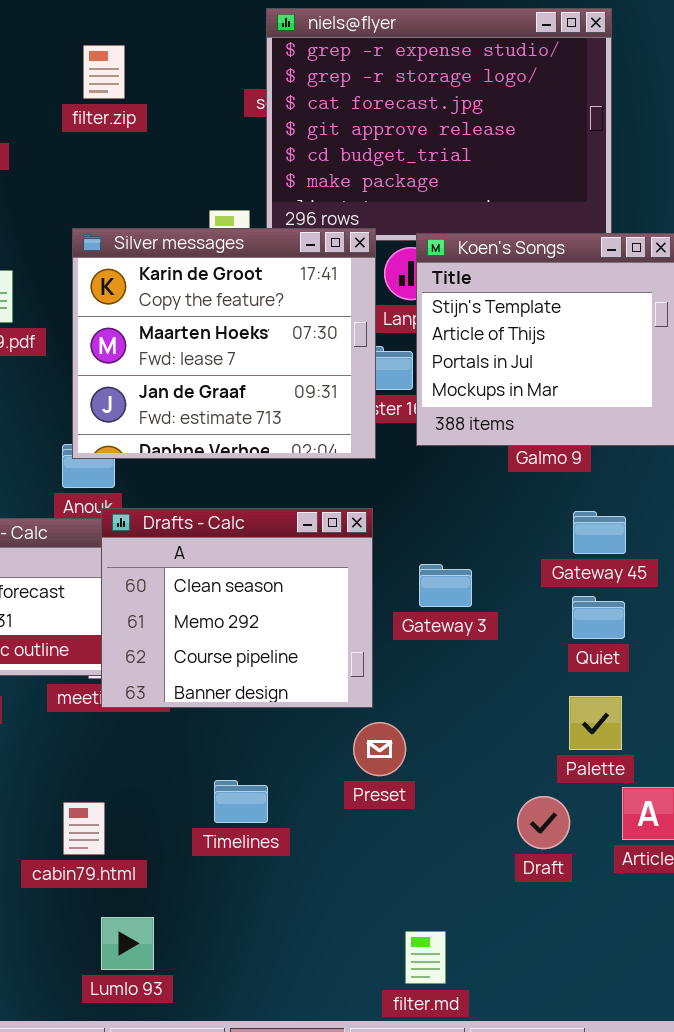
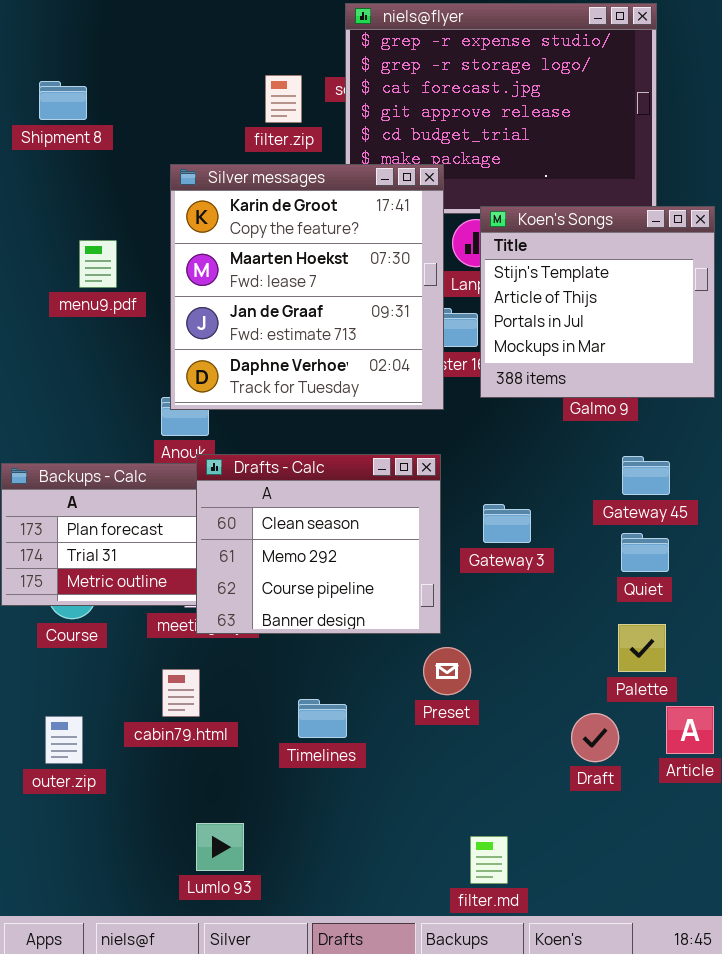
filter.zip: [83,45,125,99] -> [265,75,302,123], moved
Silver messages: [72,228,376,459] -> [170,164,444,410], resized
cabin79.html: [63,802,105,855] -> [162,669,200,717], moved

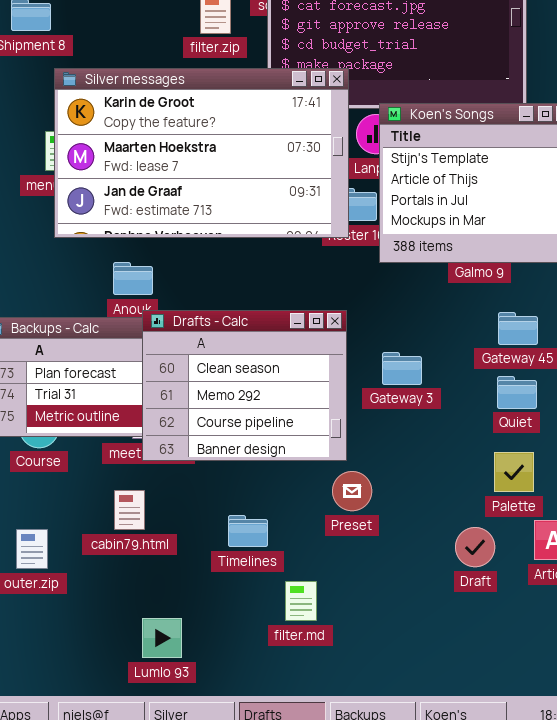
Silver messages: [170,164,444,410] -> [54,68,349,238], resized
filter.md: [470,836,508,884] -> [285,581,317,621], moved

